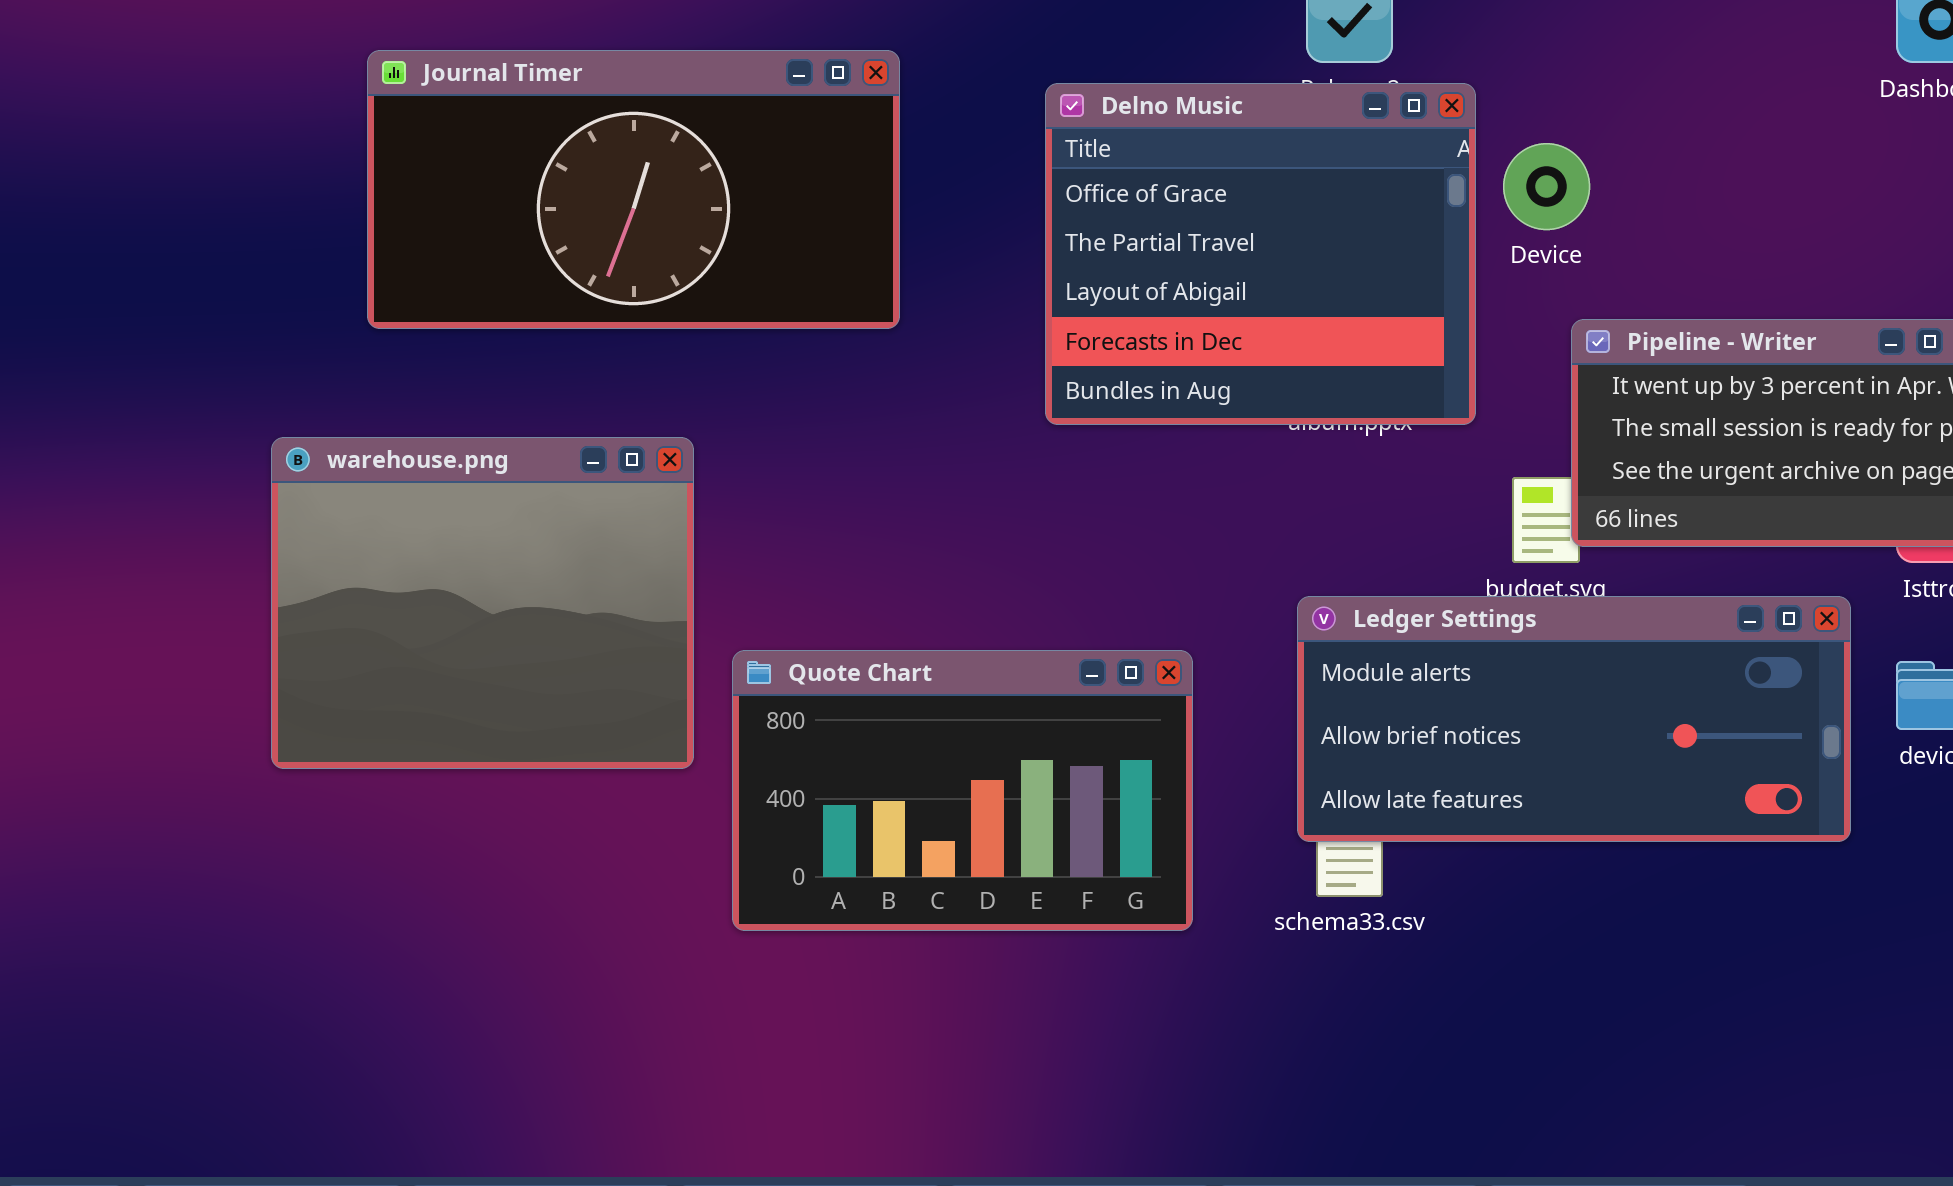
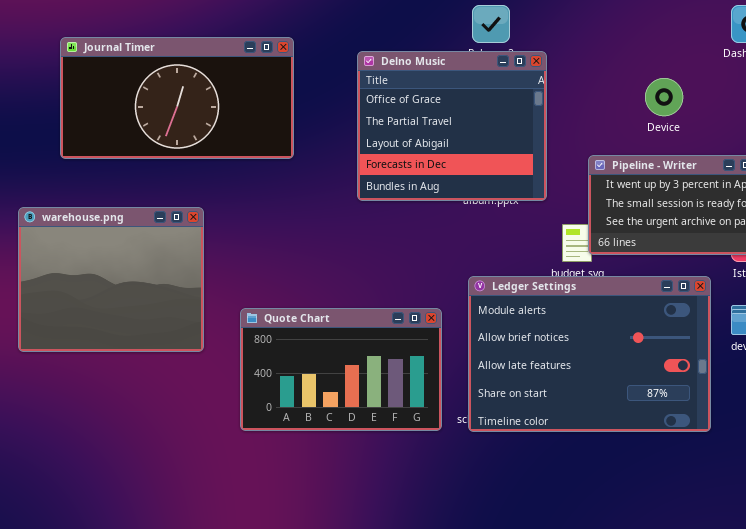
Device: [1503,143,1590,230] -> [645,78,683,116], moved
Ledger Settings: [1297,596,1851,842] -> [468,276,711,432], resized
Quote Chart: [732,650,1193,931] -> [240,308,442,431], moved

